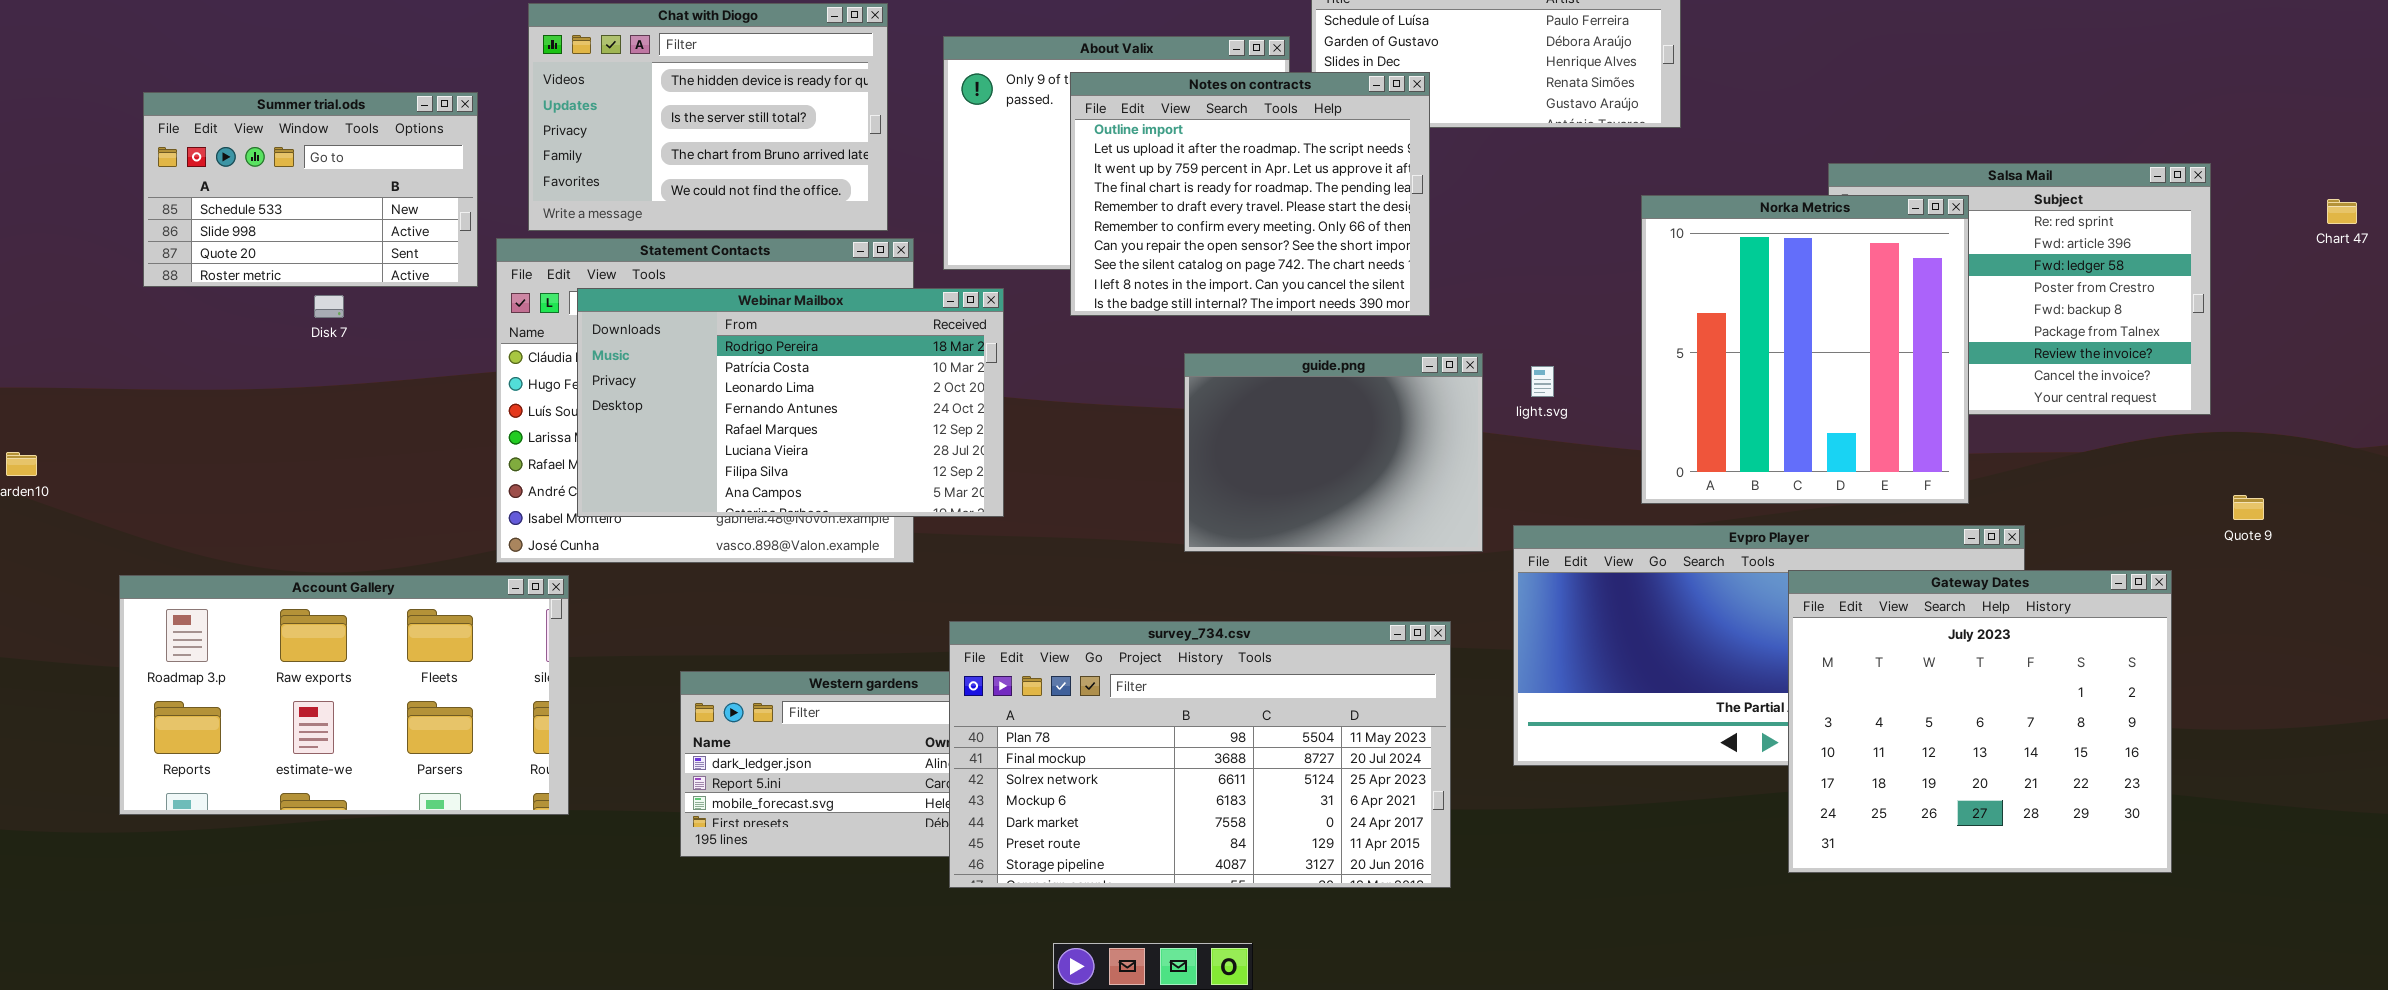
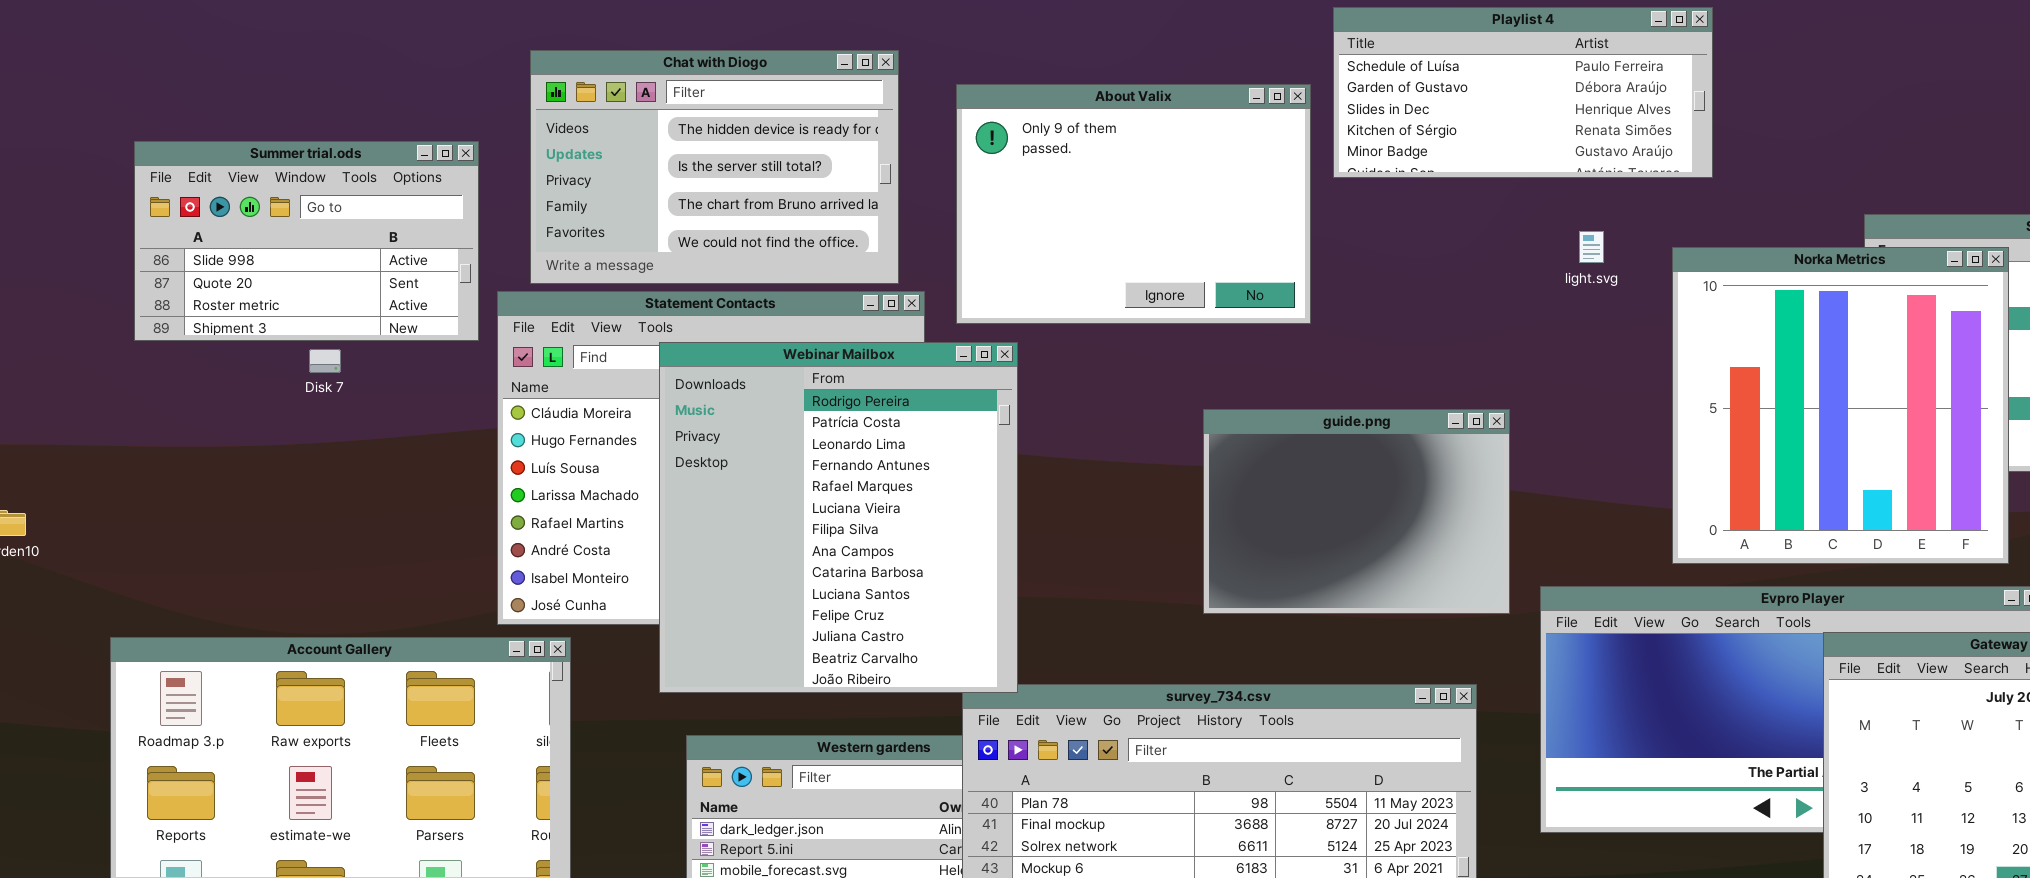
Notes on contracts: [1070,72,1430,316] -> none, closed
Summer trial.ods: [143,92,478,287] -> [134,141,479,341], scrolled down 1 row
Webinar Mailbox: [577,288,1004,517] -> [659,342,1018,693], resized
light.svg: [1531,366,1554,397] -> [1579,231,1604,263], moved

